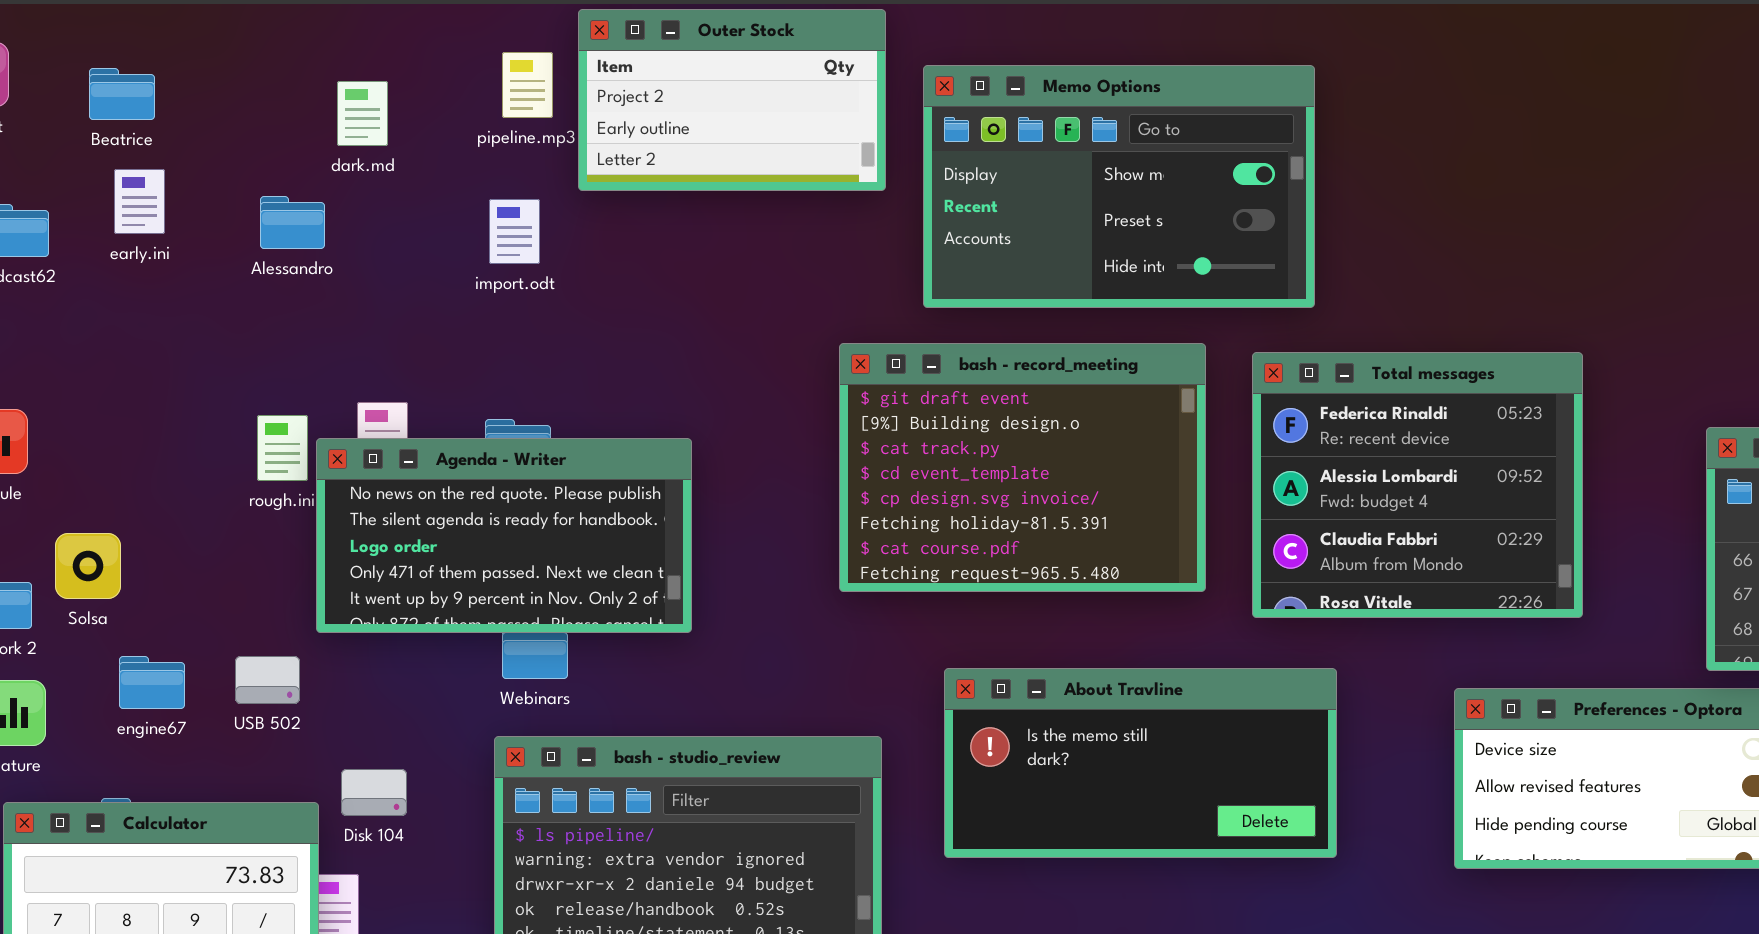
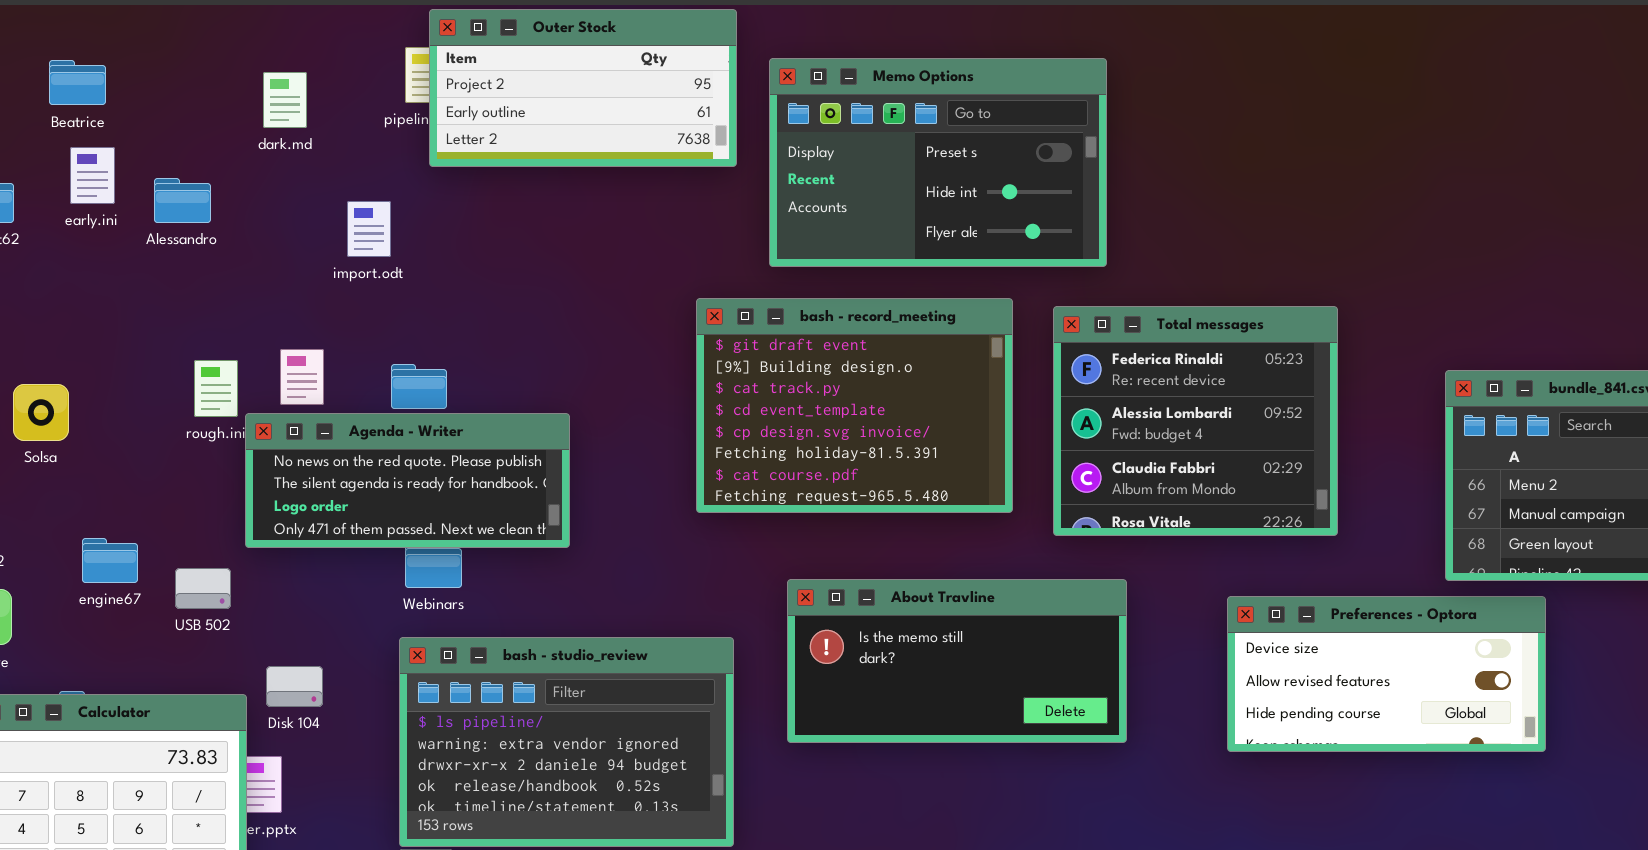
Outer Stock: [578,9,886,191] -> [429,9,737,167], resized
Memo Options: [923,65,1315,308] -> [769,58,1107,267], scrolled down 1 row
Alessandro: [260,196,325,249] -> [154,178,211,223], moved
import.odt: [489,199,540,264] -> [347,201,391,257], moved
Agenda - Writer: [316,438,692,633] -> [245,413,570,548], resized
Solsa: [55,533,121,599] -> [13,384,69,441], moved
engine67: [119,656,185,709] -> [82,538,138,583], moved

